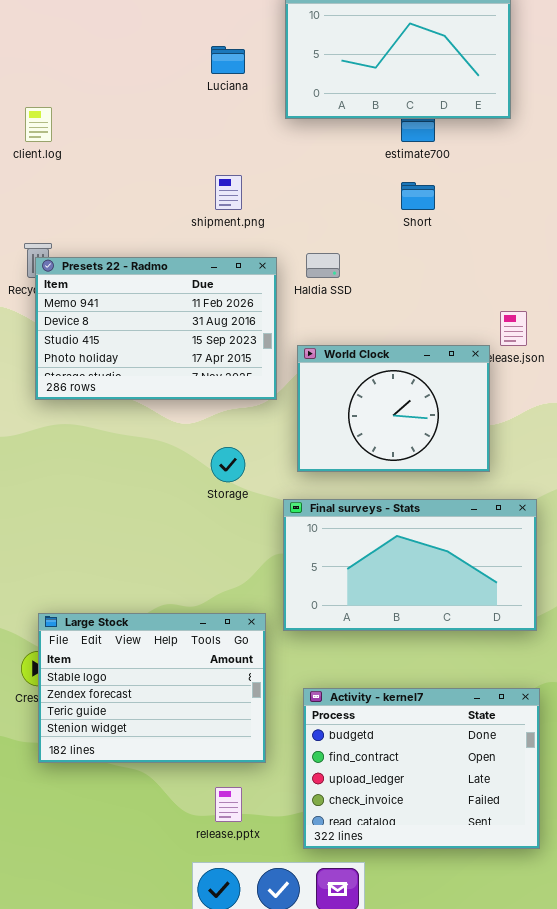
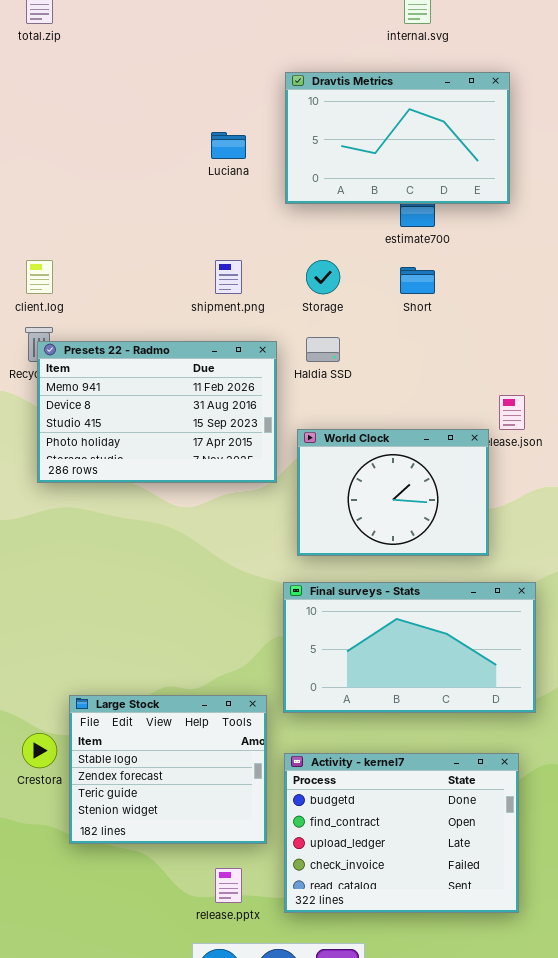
client.log: [25,107,52,142] -> [26,260,53,294], moved
Storage: [211,447,245,482] -> [306,260,340,294], moved
Large Stock: [38,613,266,763] -> [69,695,267,844], resized
Activity - kernel7: [303,688,540,849] -> [284,753,519,913], moved

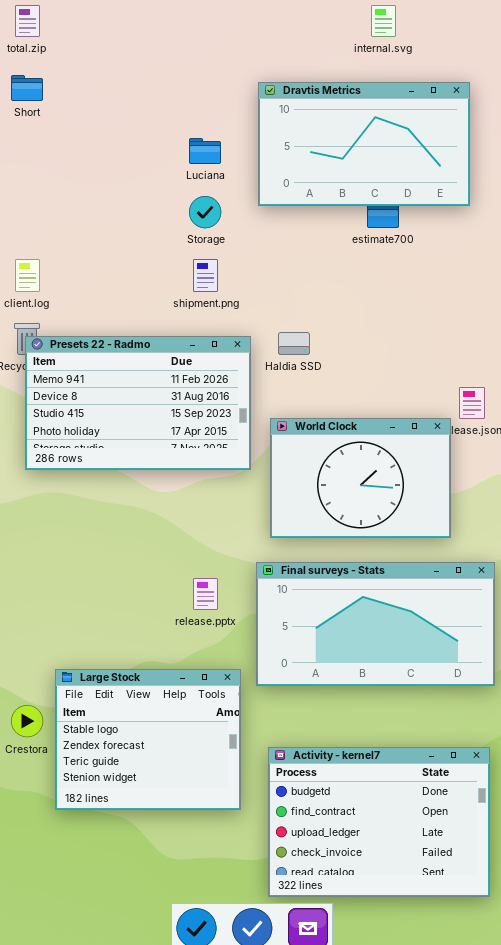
Storage: [306,260,340,294] -> [189,196,221,228], moved
Short: [400,267,435,294] -> [11,75,43,101], moved
Activity - kernel7: [284,753,519,913] -> [268,747,490,897], moved
release.pptx: [215,868,242,903] -> [193,578,218,610], moved

